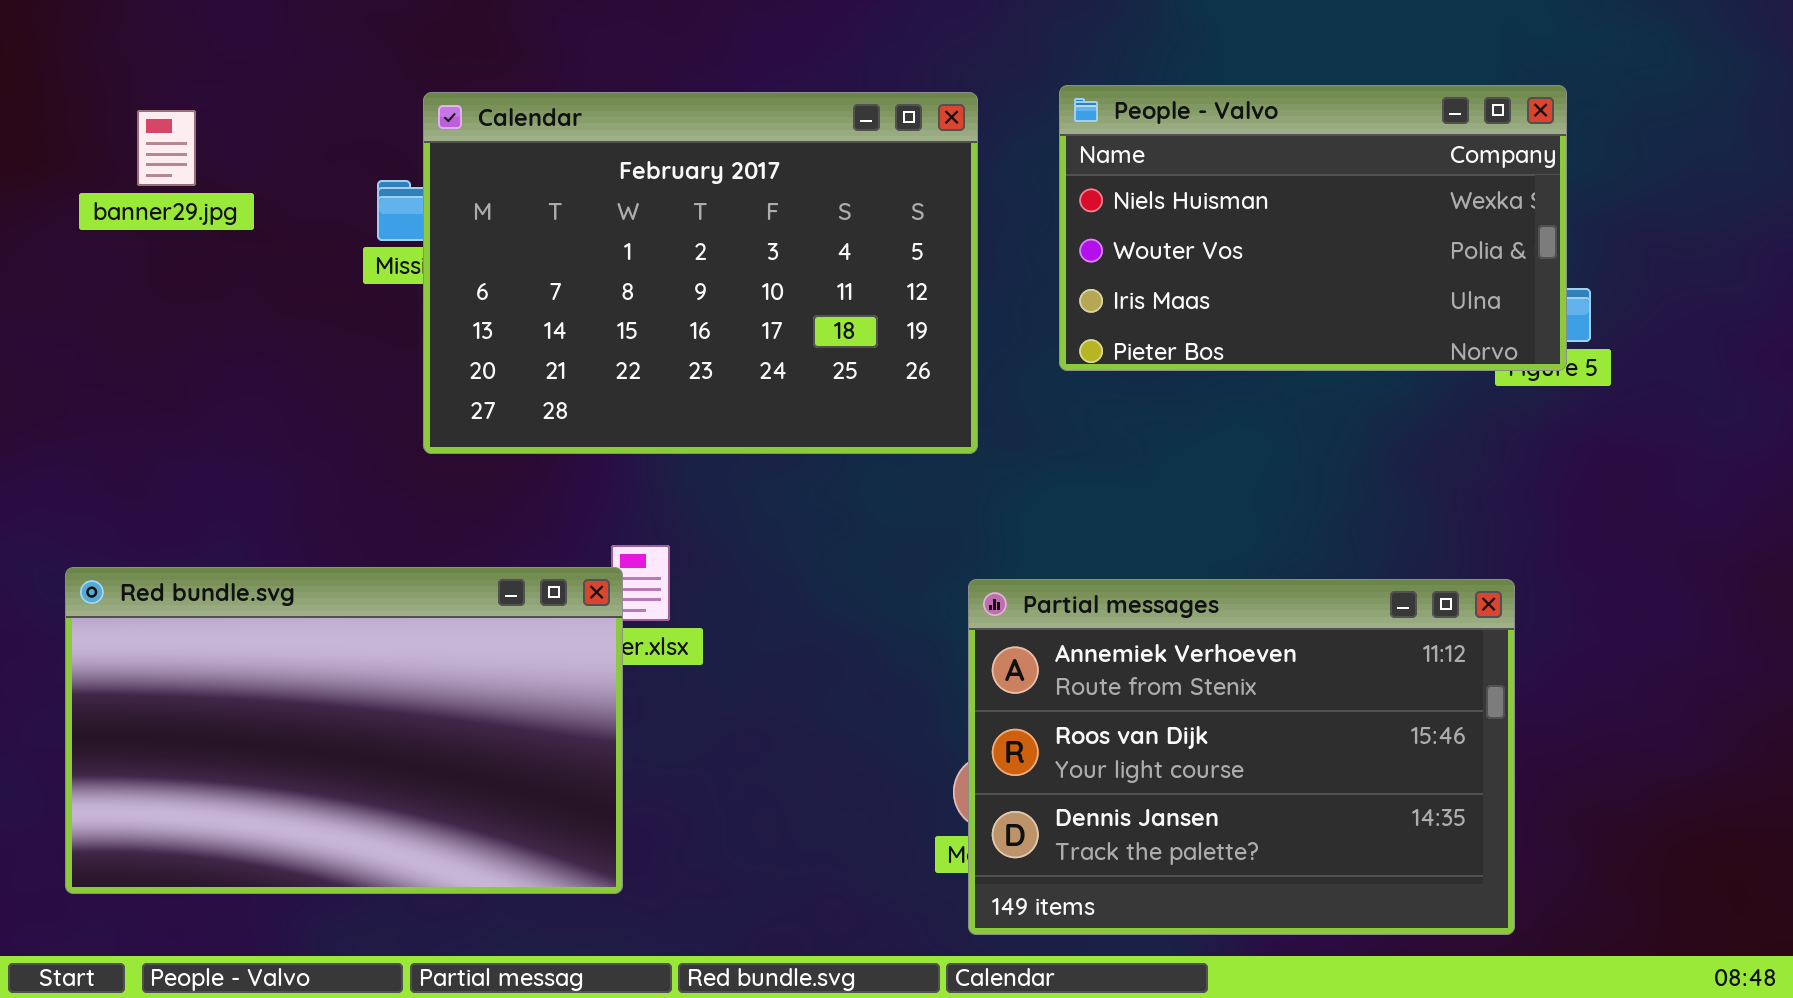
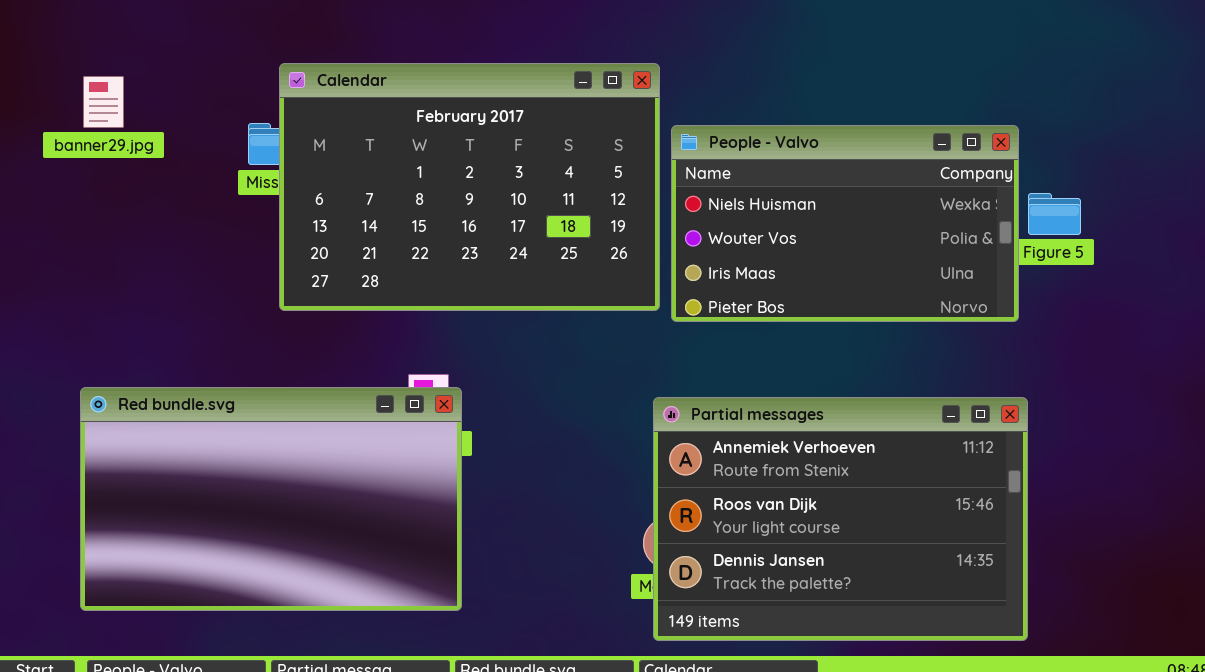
People - Valvo: [1059,85,1567,371] -> [671,125,1019,322], moved
Red bundle.svg: [65,567,623,894] -> [80,387,462,611], moved

